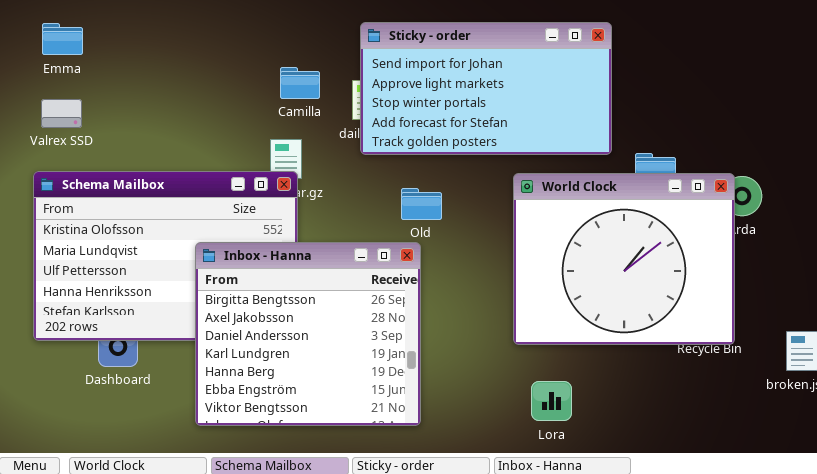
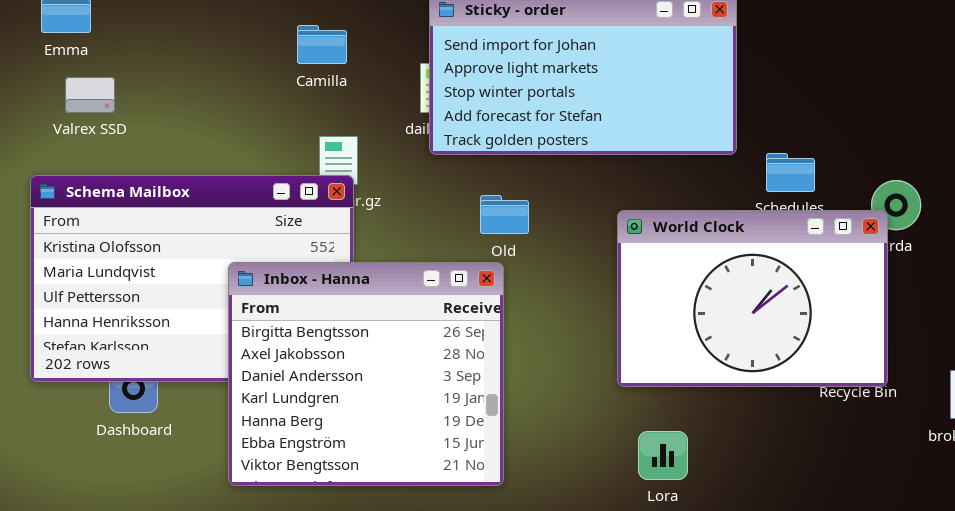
Camilla: [280,67,320,99] -> [297,25,347,64], moved
Valrex SSD: [41,99,82,128] -> [65,77,115,113], moved
World Clock: [513,173,735,345] -> [617,210,888,387], resized

